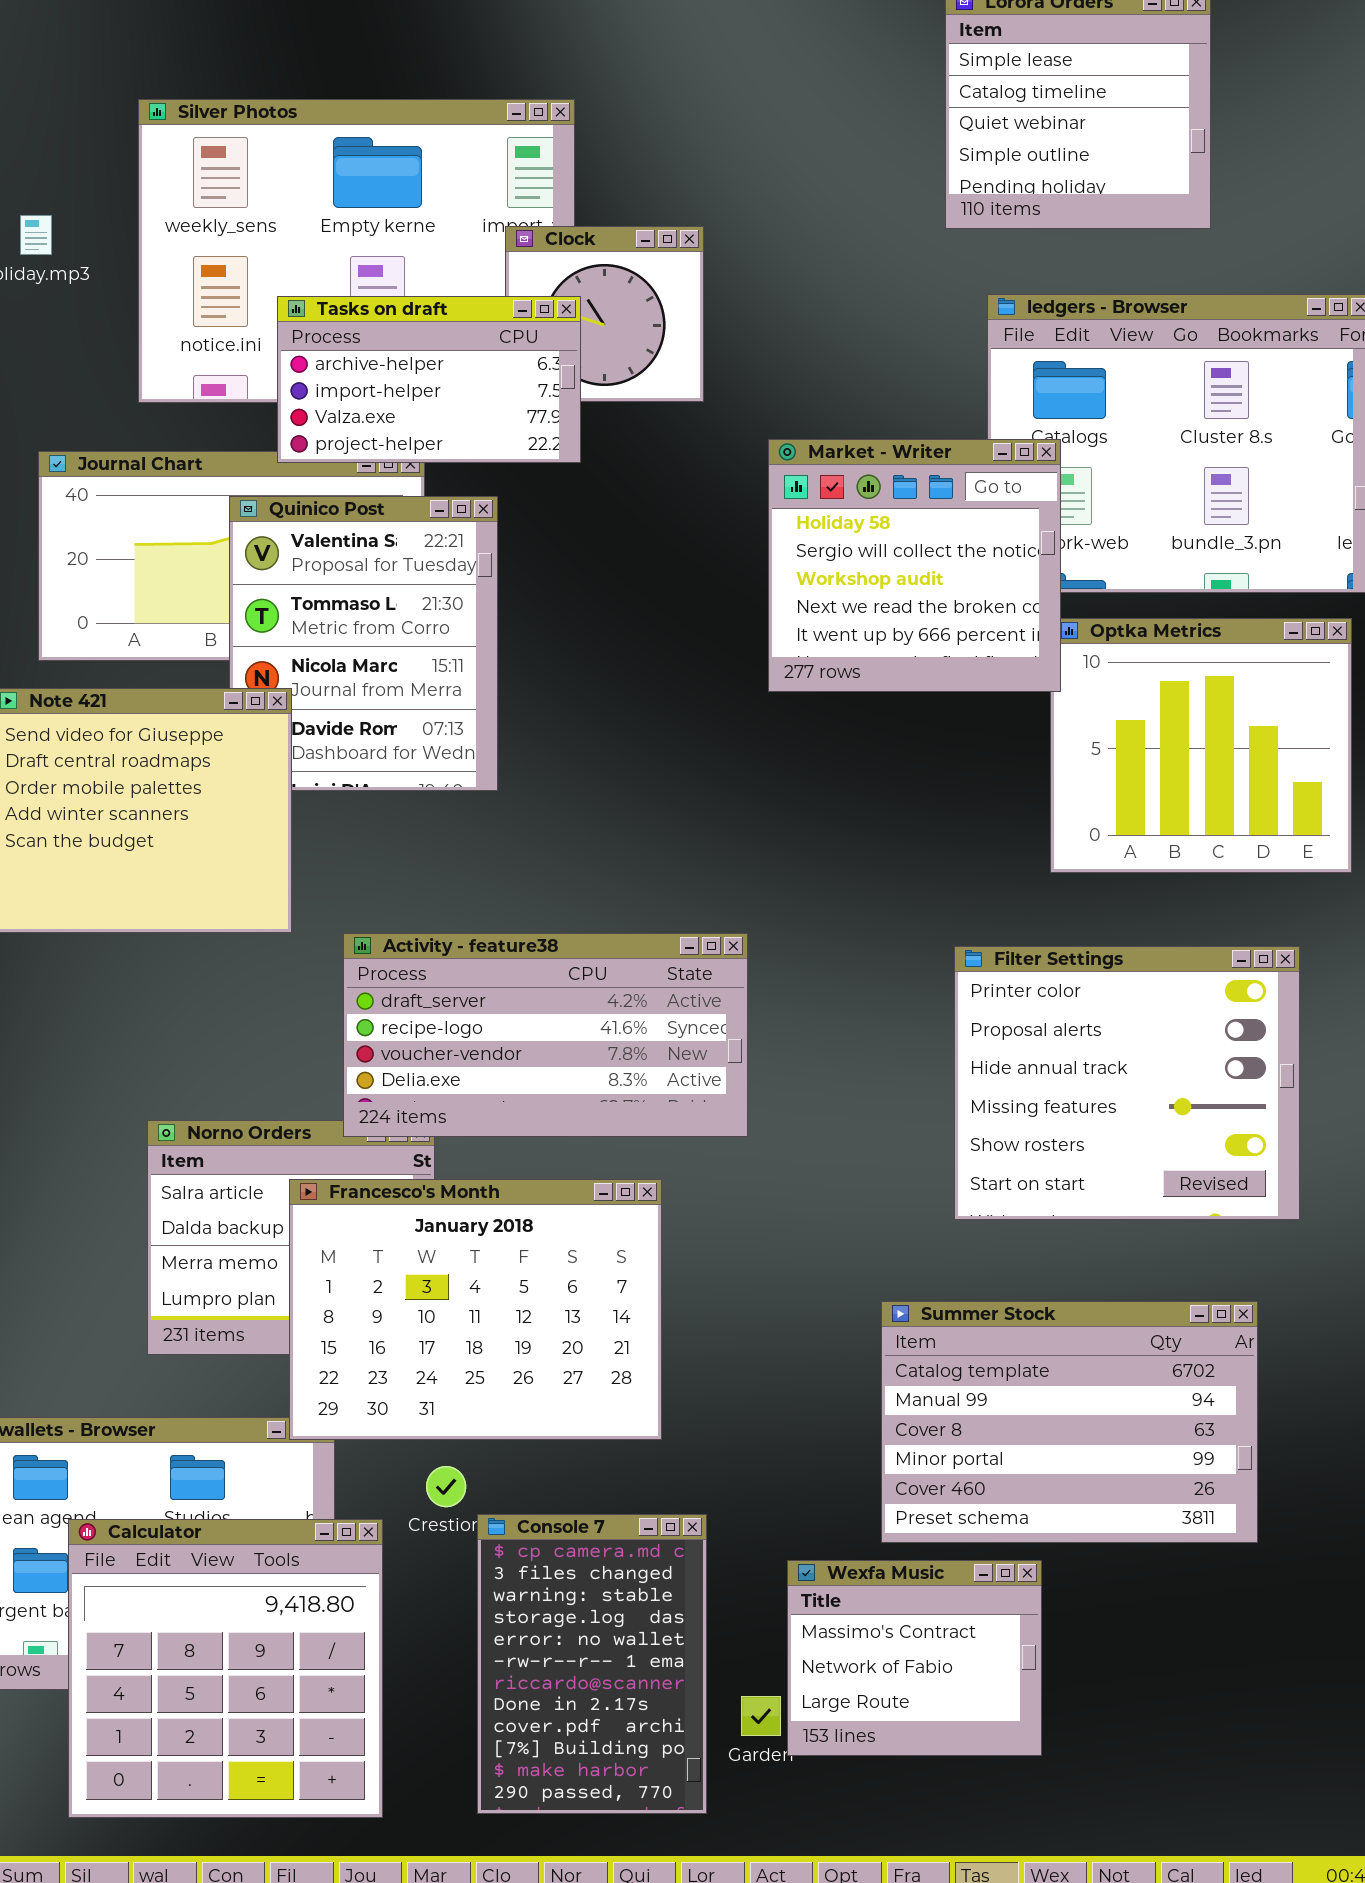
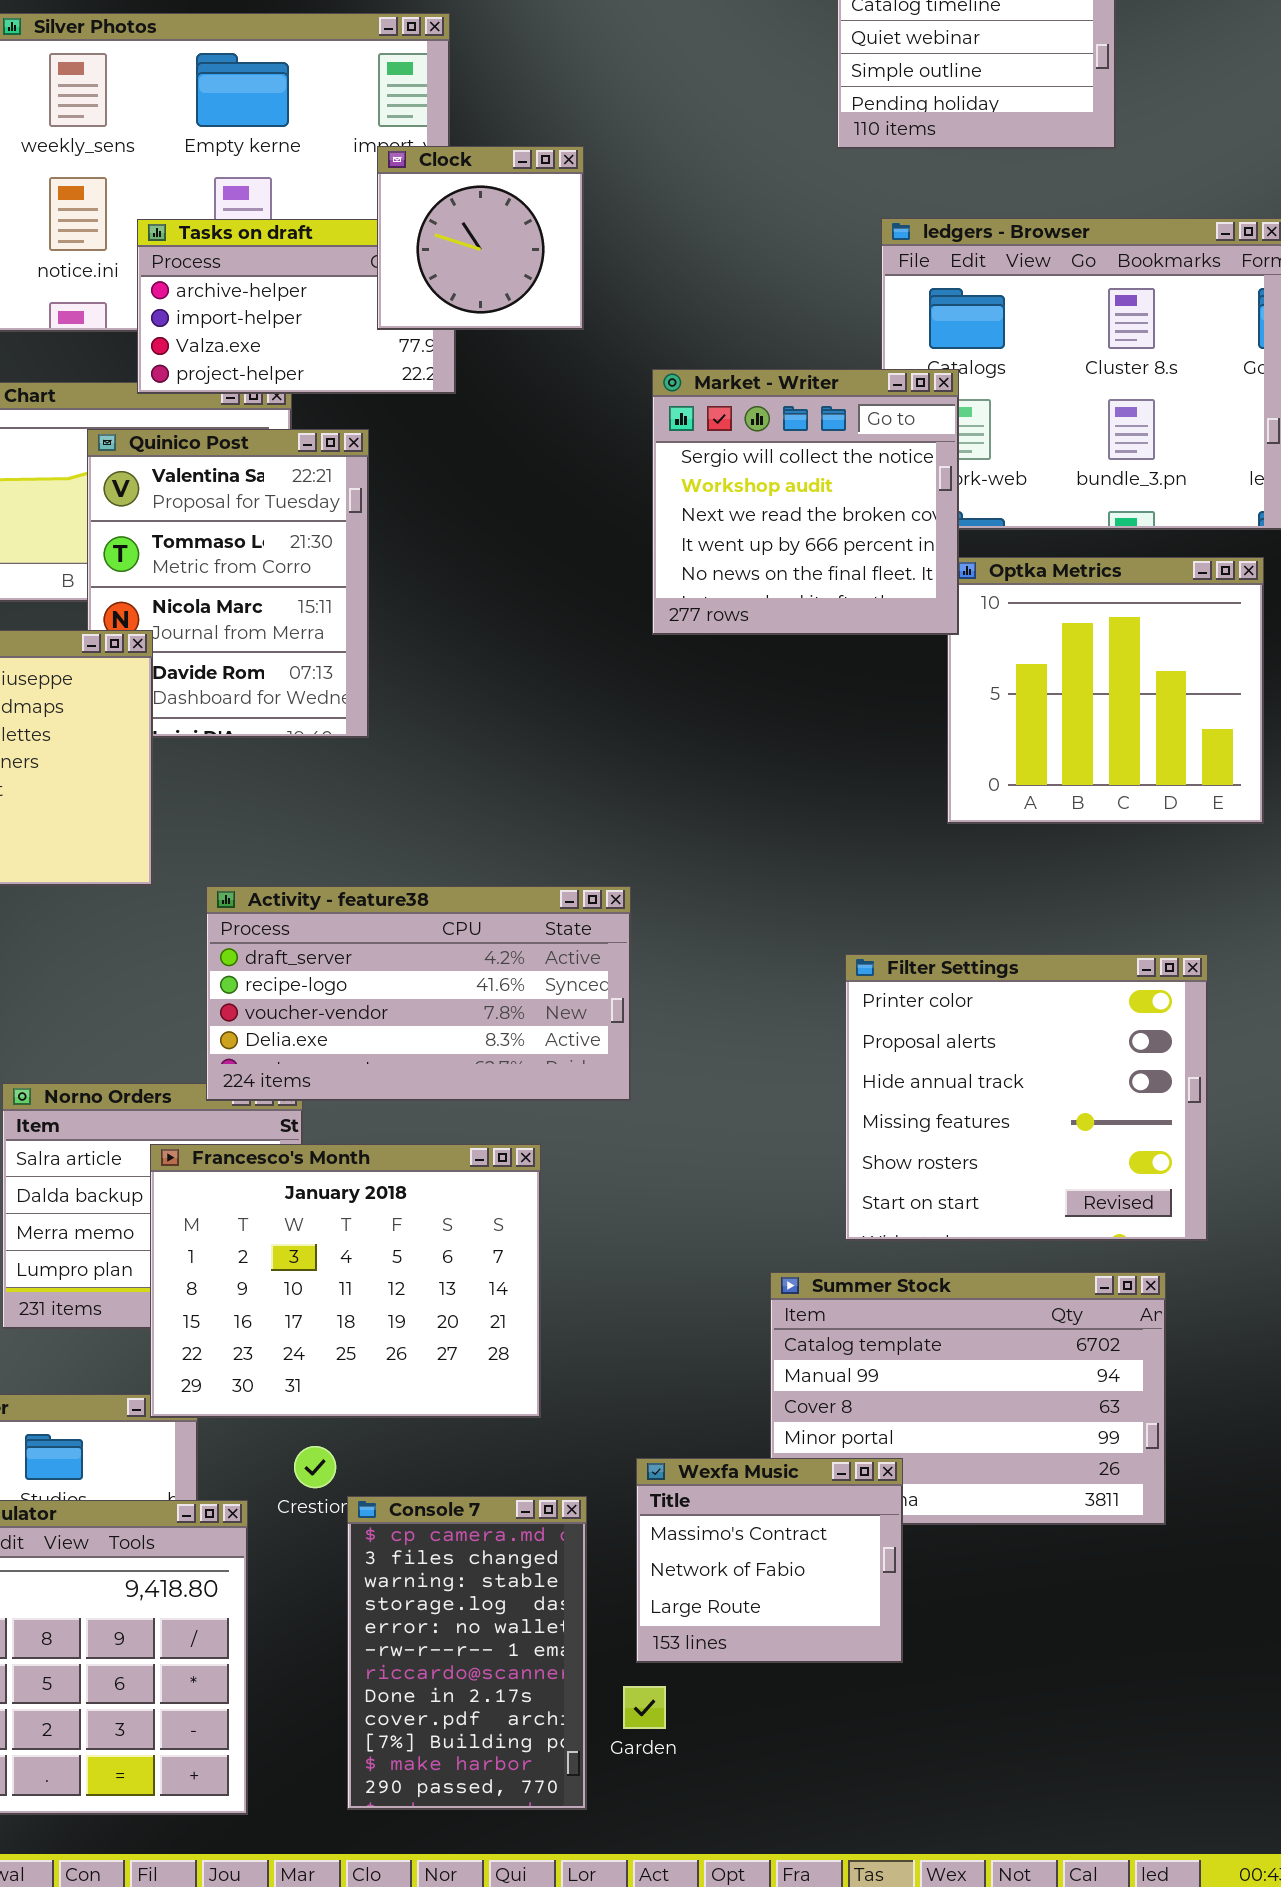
Clock: [505,226,704,402] -> [377,146,584,330], raised
Market - Writer: [768,439,1061,692] -> [652,369,959,635], scrolled down 1 row
Filter Settings: [954,946,1300,1220] -> [845,954,1208,1241], moved
Wexfa Music: [787,1560,1042,1756] -> [636,1458,903,1663], moved

